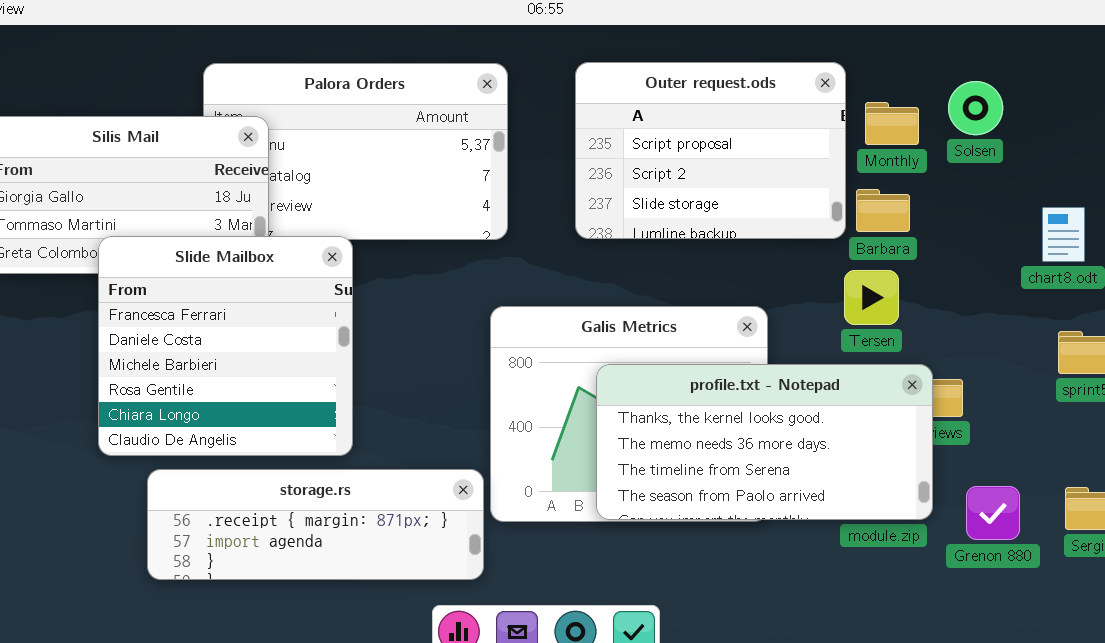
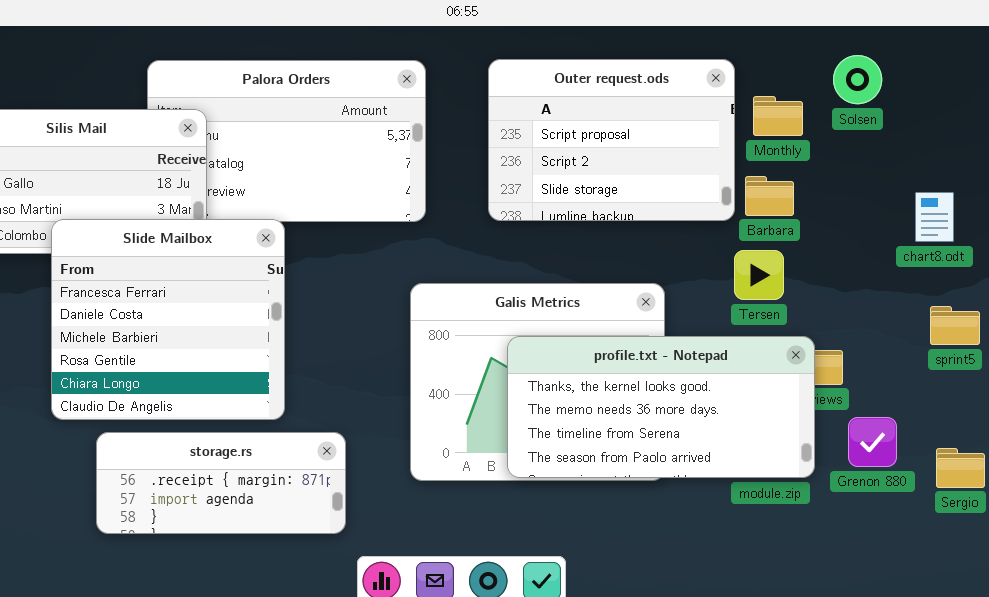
Solsen: [948,81,1003,135] -> [833,55,882,104], moved
storage.rs: [147,469,484,580] -> [96,432,346,534], resized
Grenon 880: [966,486,1020,540] -> [848,417,897,467], moved

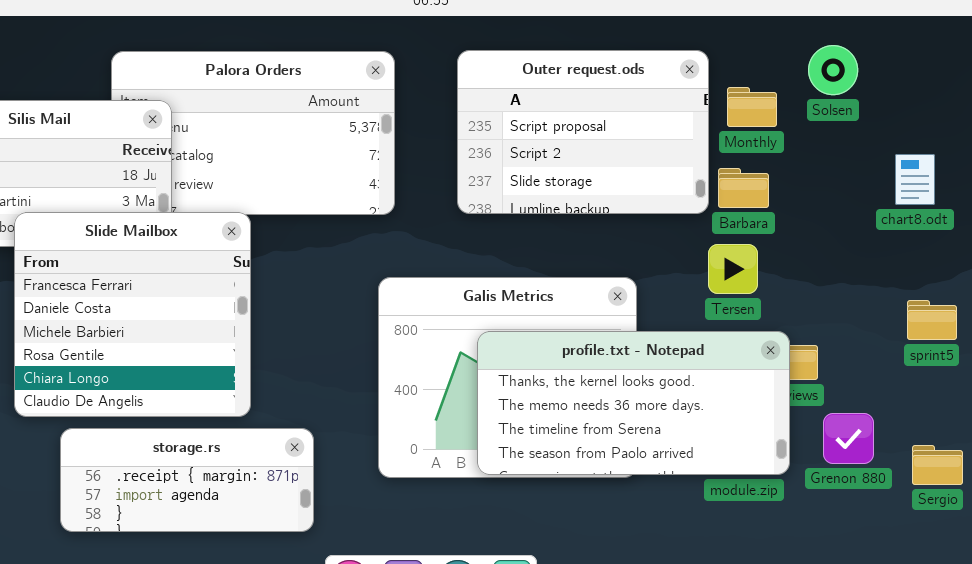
chart8.odt: [915,192,954,242] -> [895,154,935,205], moved

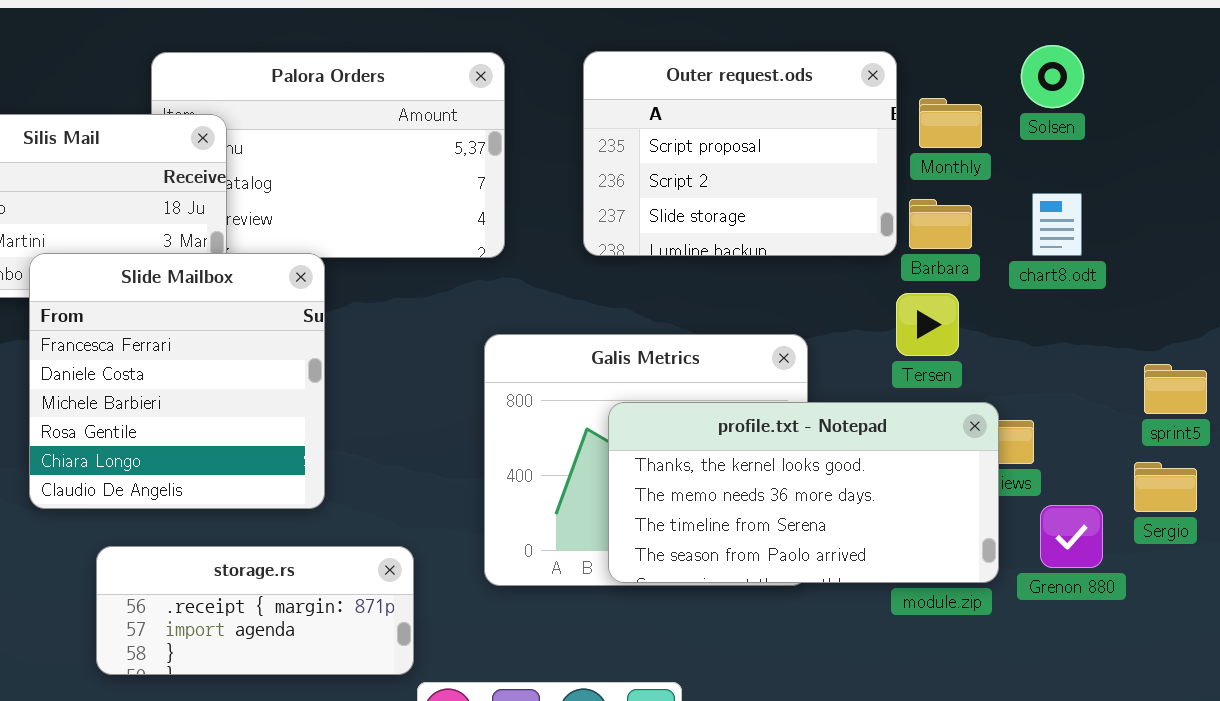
chart8.odt: [895,154,935,205] -> [1032,193,1082,256], moved
storage.rs: [60,428,314,532] -> [96,546,414,675], moved
Sergio: [912,445,963,485] -> [1134,462,1197,512], moved

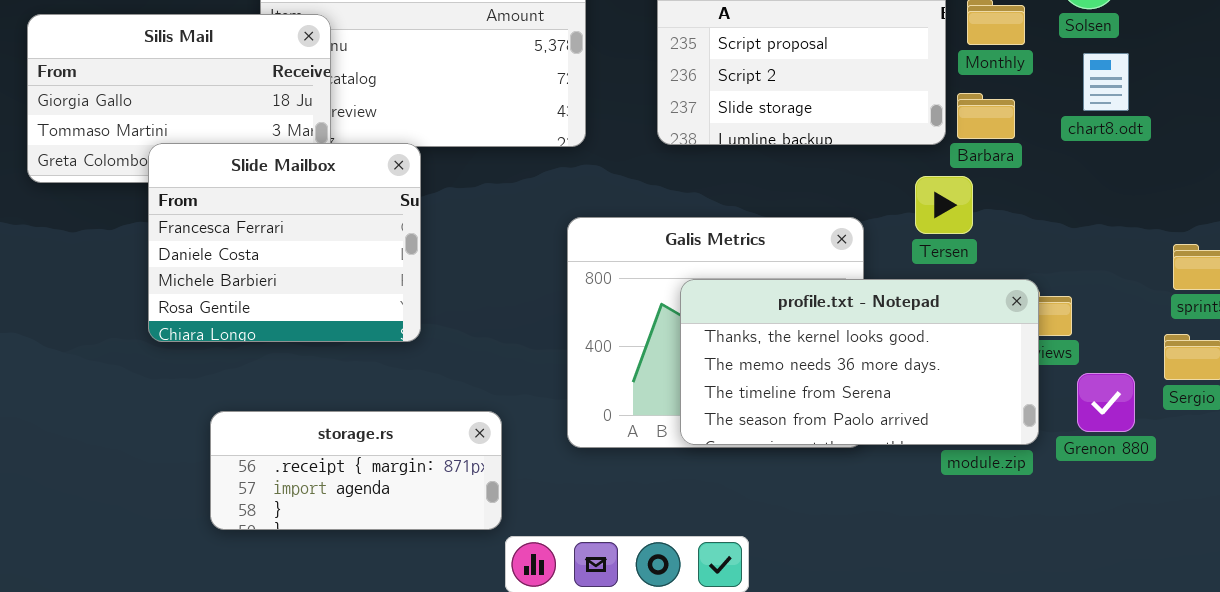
chart8.odt: [1032,193,1082,256] -> [1083,53,1129,111], moved
Slide Mailbox: [29,253,325,509] -> [148,143,421,342], resized
Tersen: [896,293,959,356] -> [915,176,973,234], moved

